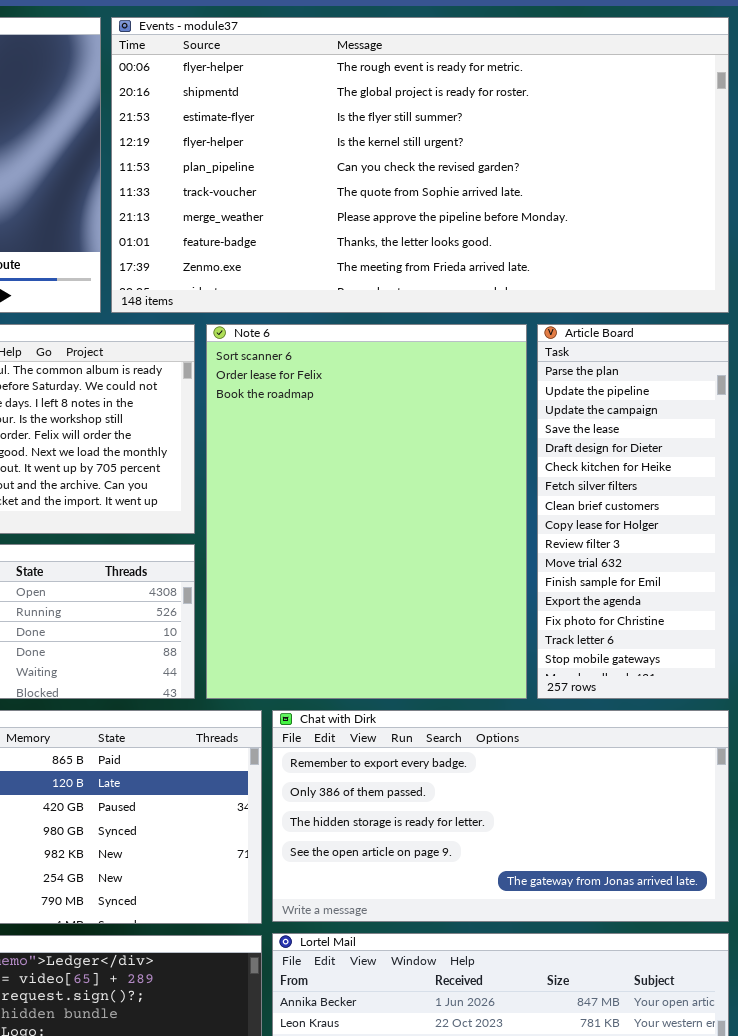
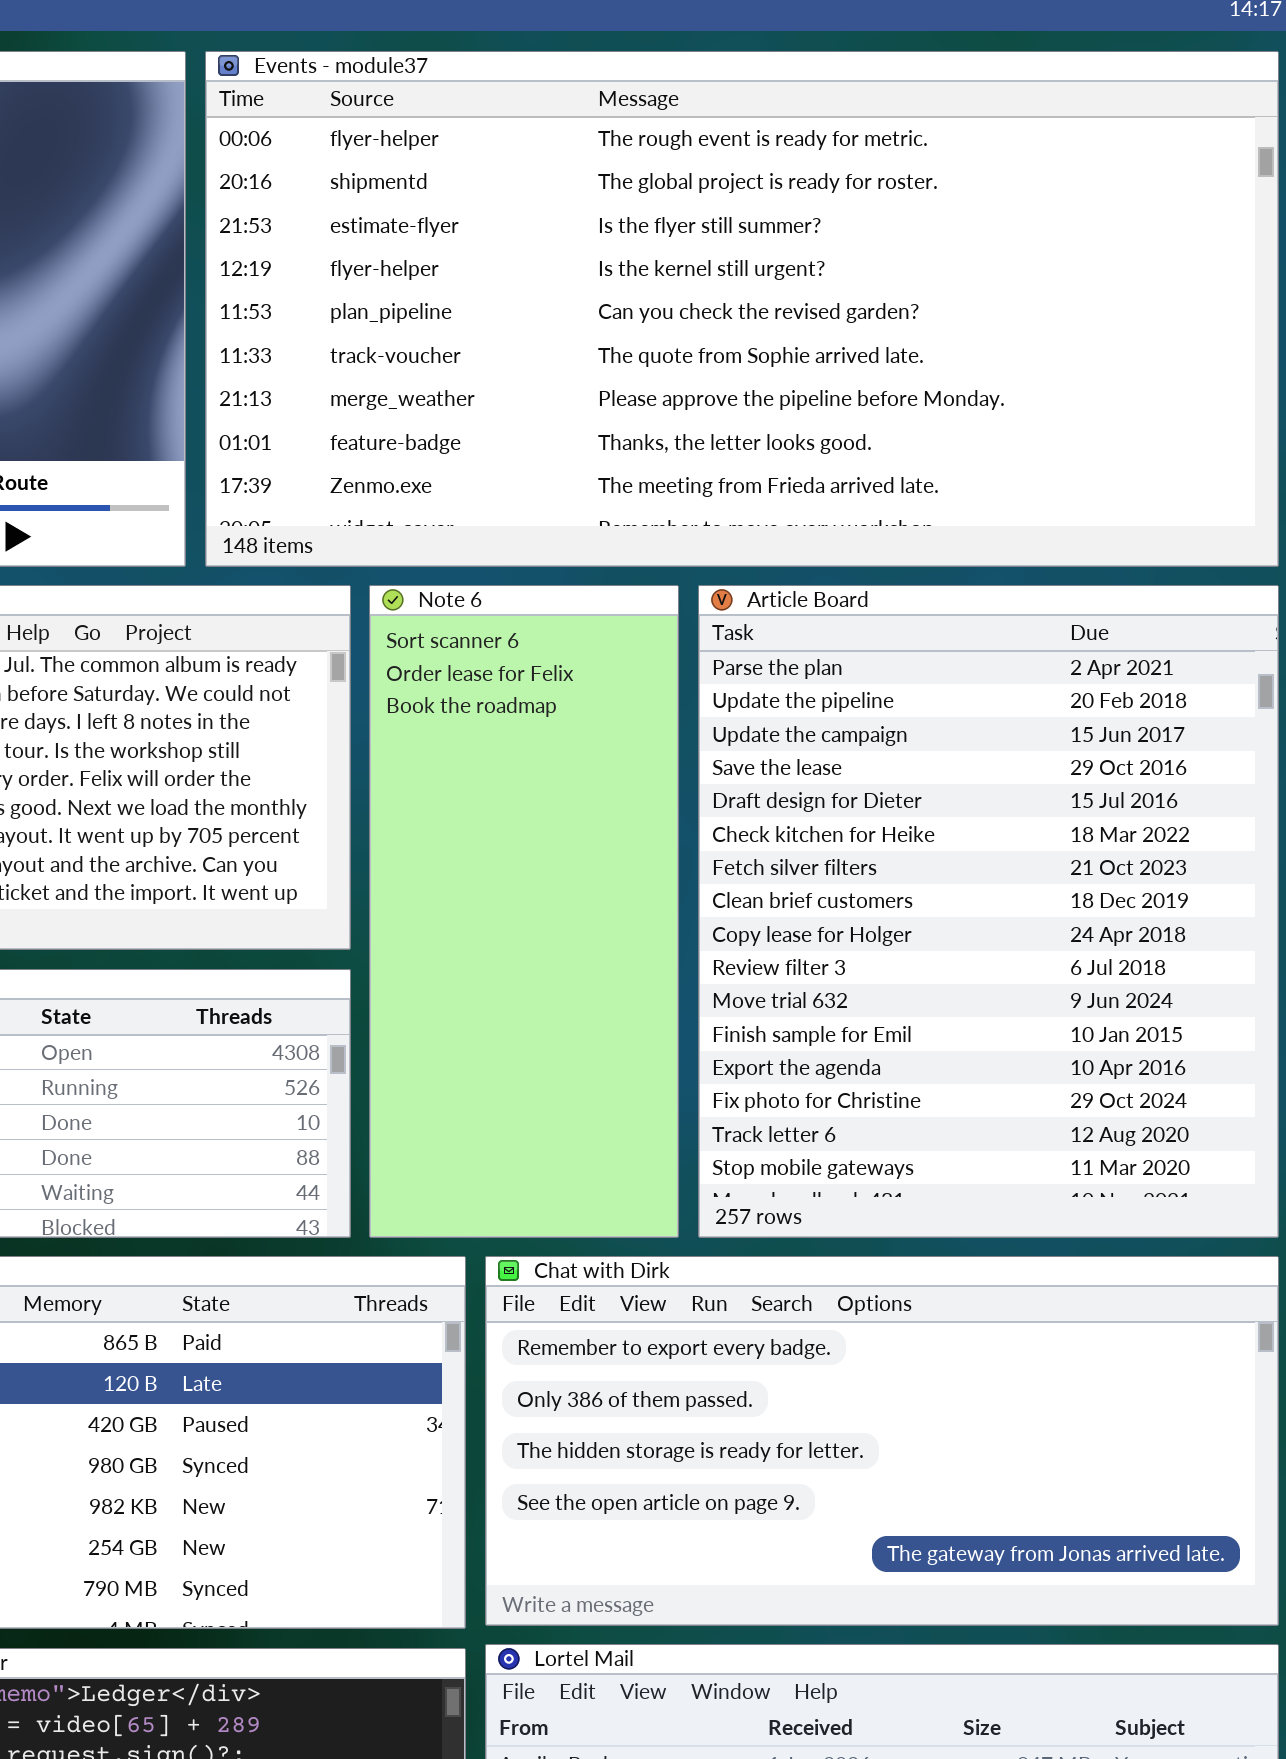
Note 6: [206,324,527,699] -> [369,585,679,1238], resized
Article Board: [537,324,729,699] -> [698,585,1279,1238], resized

